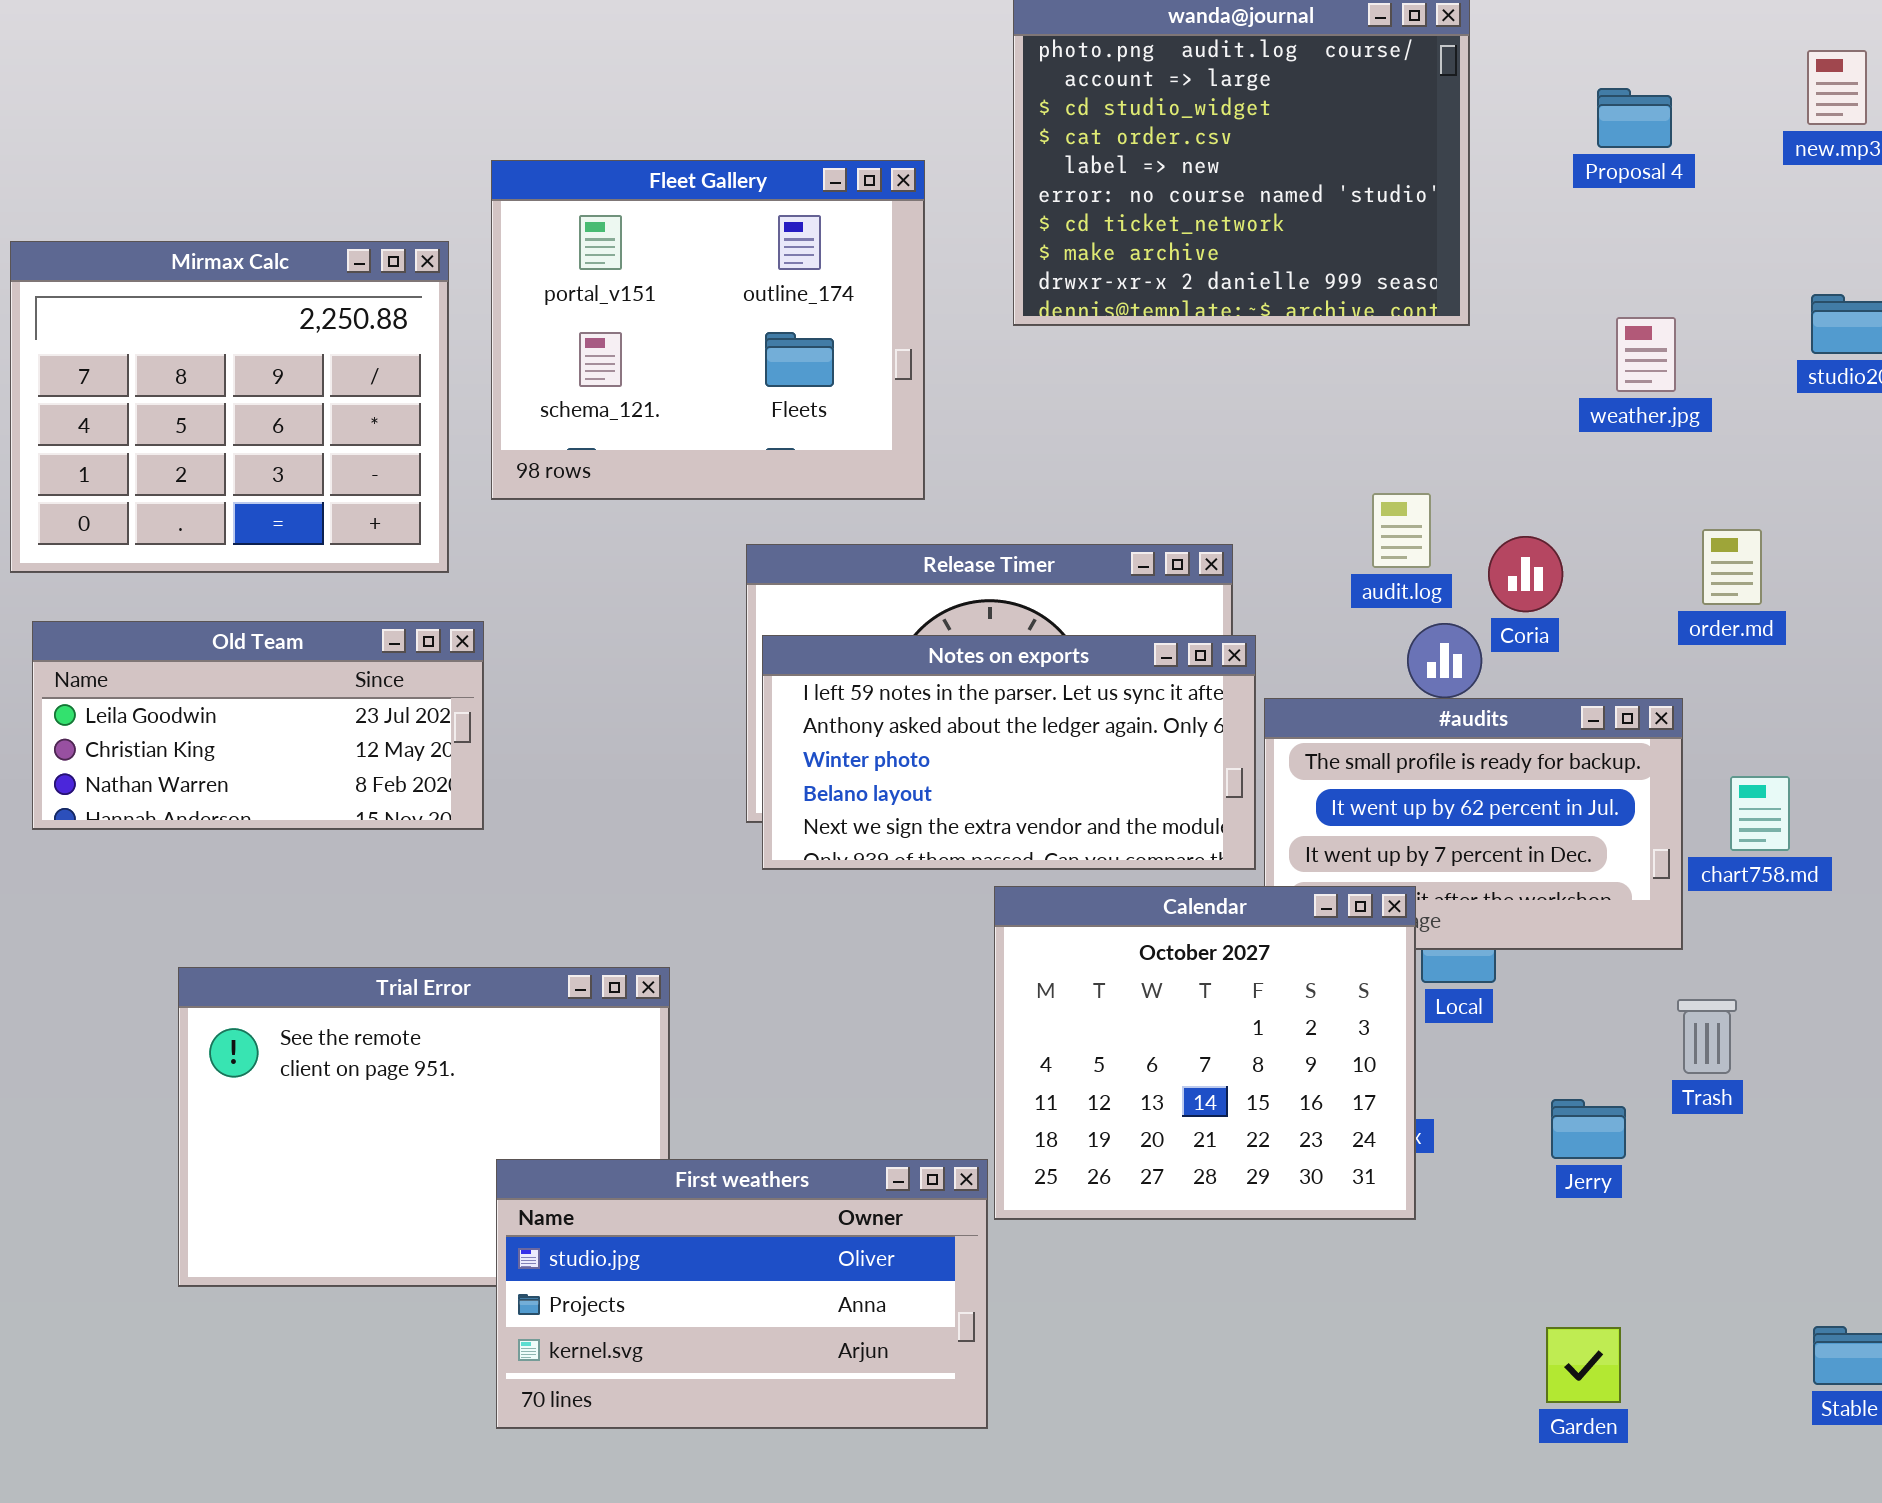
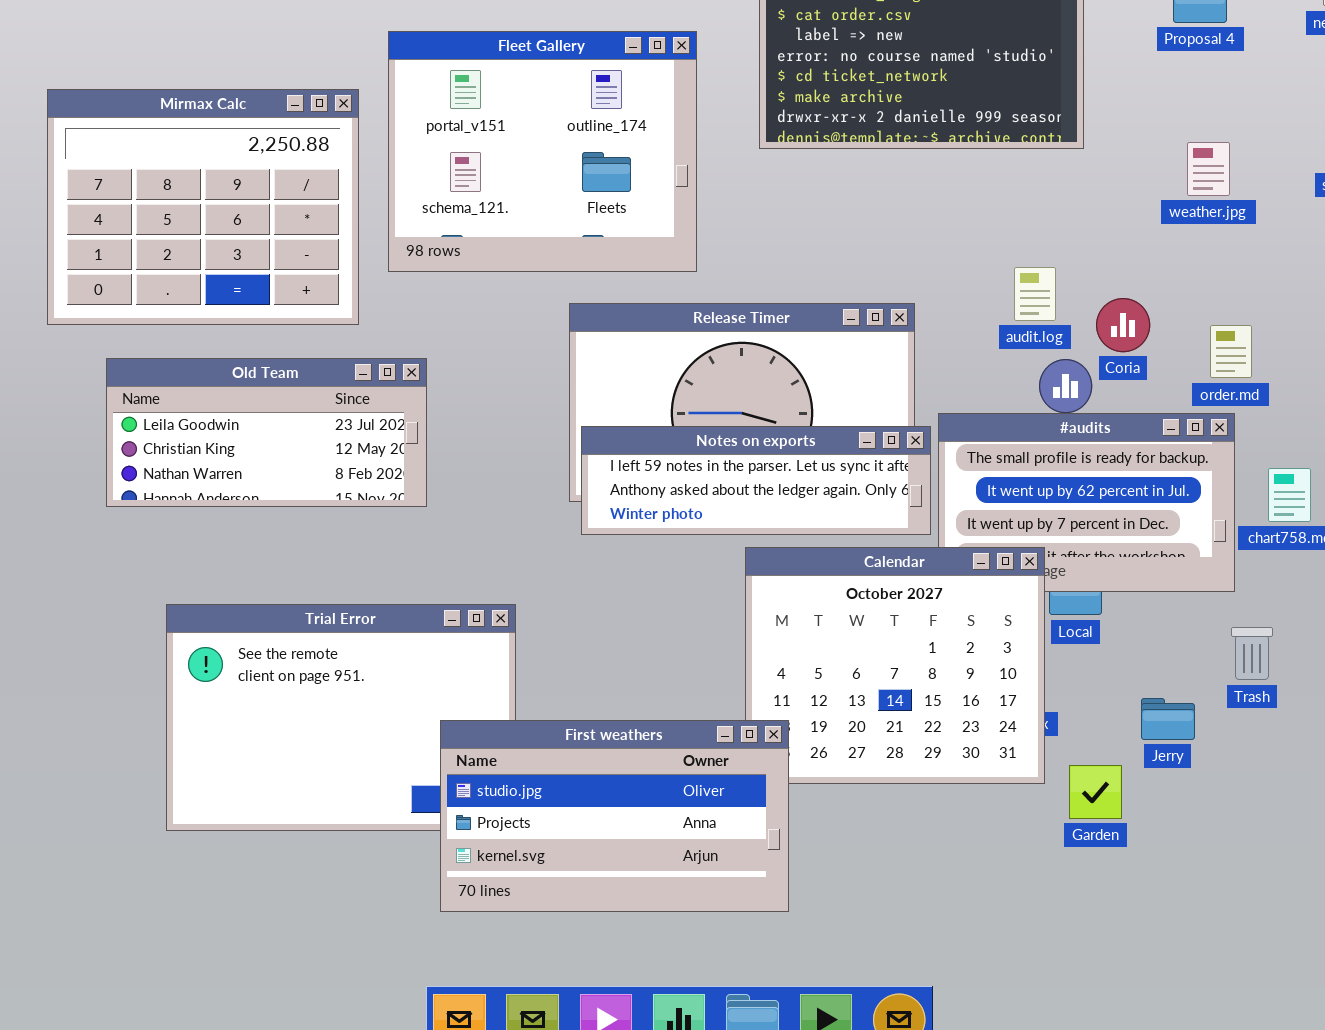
order.md: [1702,529,1762,605] -> [1210,325,1252,378], moved
Old Team: [32,621,484,830] -> [106,358,427,507], moved
Notes on exports: [762,635,1256,870] -> [581,426,931,535], resized
First weathers: [496,1159,988,1429] -> [440,720,789,912], moved
Garden: [1546,1327,1621,1403] -> [1069,765,1122,819], moved

